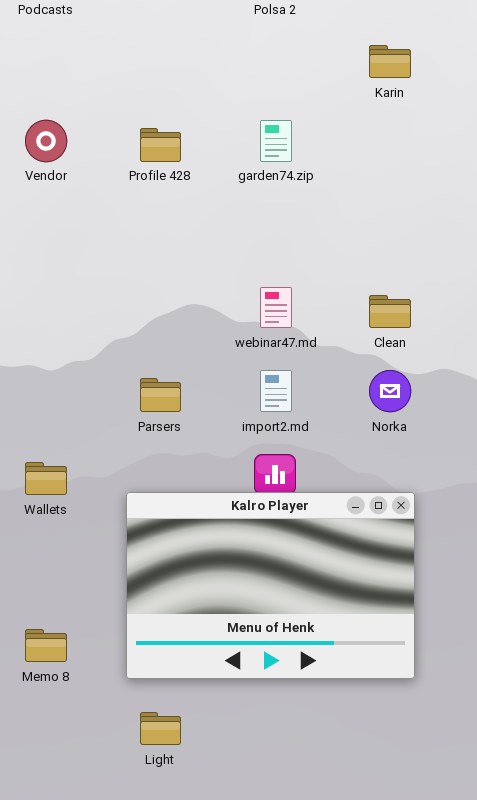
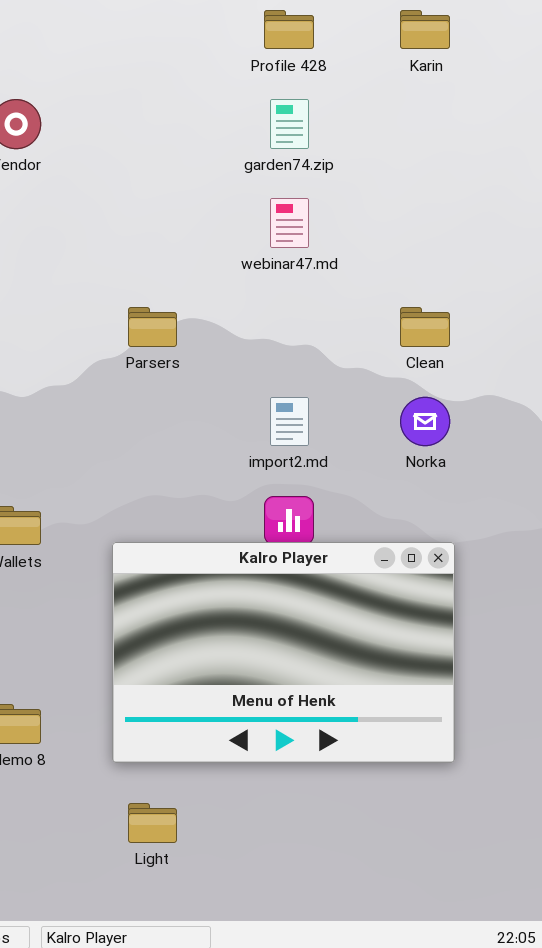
Profile 428: [140,128,181,162] -> [264,10,314,49], moved
webinar47.md: [260,287,292,328] -> [270,198,309,248], moved
Parsers: [140,378,181,412] -> [128,307,177,347], moved

